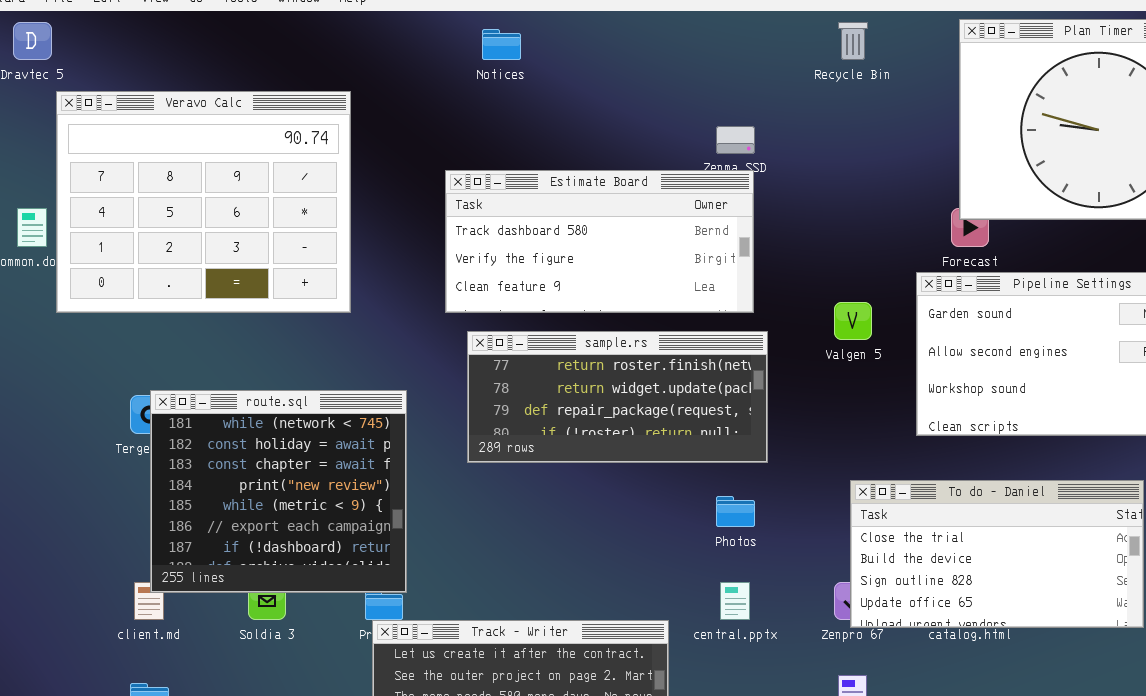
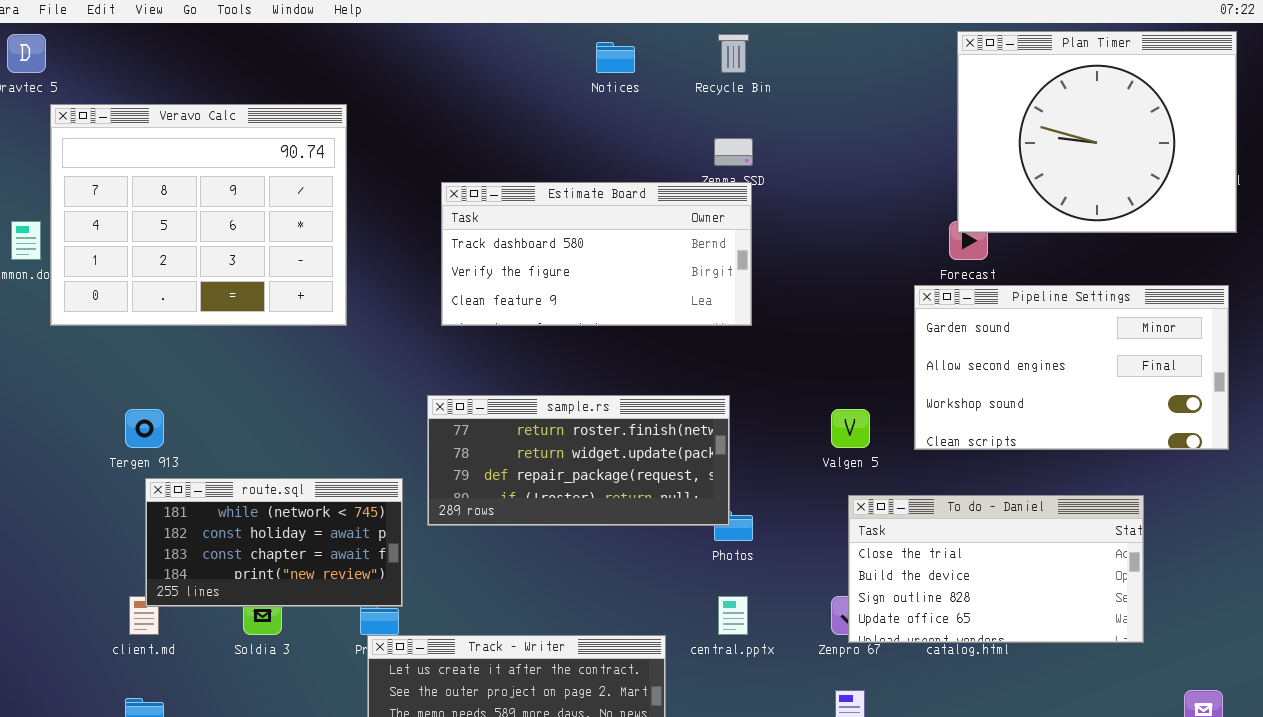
Recycle Bin: [838,22,868,60] -> [718,34,749,73], moved
Notices: [482,29,521,60] -> [596,42,635,73], moved
Valgen 5: [834,302,872,340] -> [831,409,870,448], moved
sample.rs: [467,331,768,463] -> [427,395,730,526], moved
route.sql: [150,390,407,593] -> [145,478,403,607], resized

